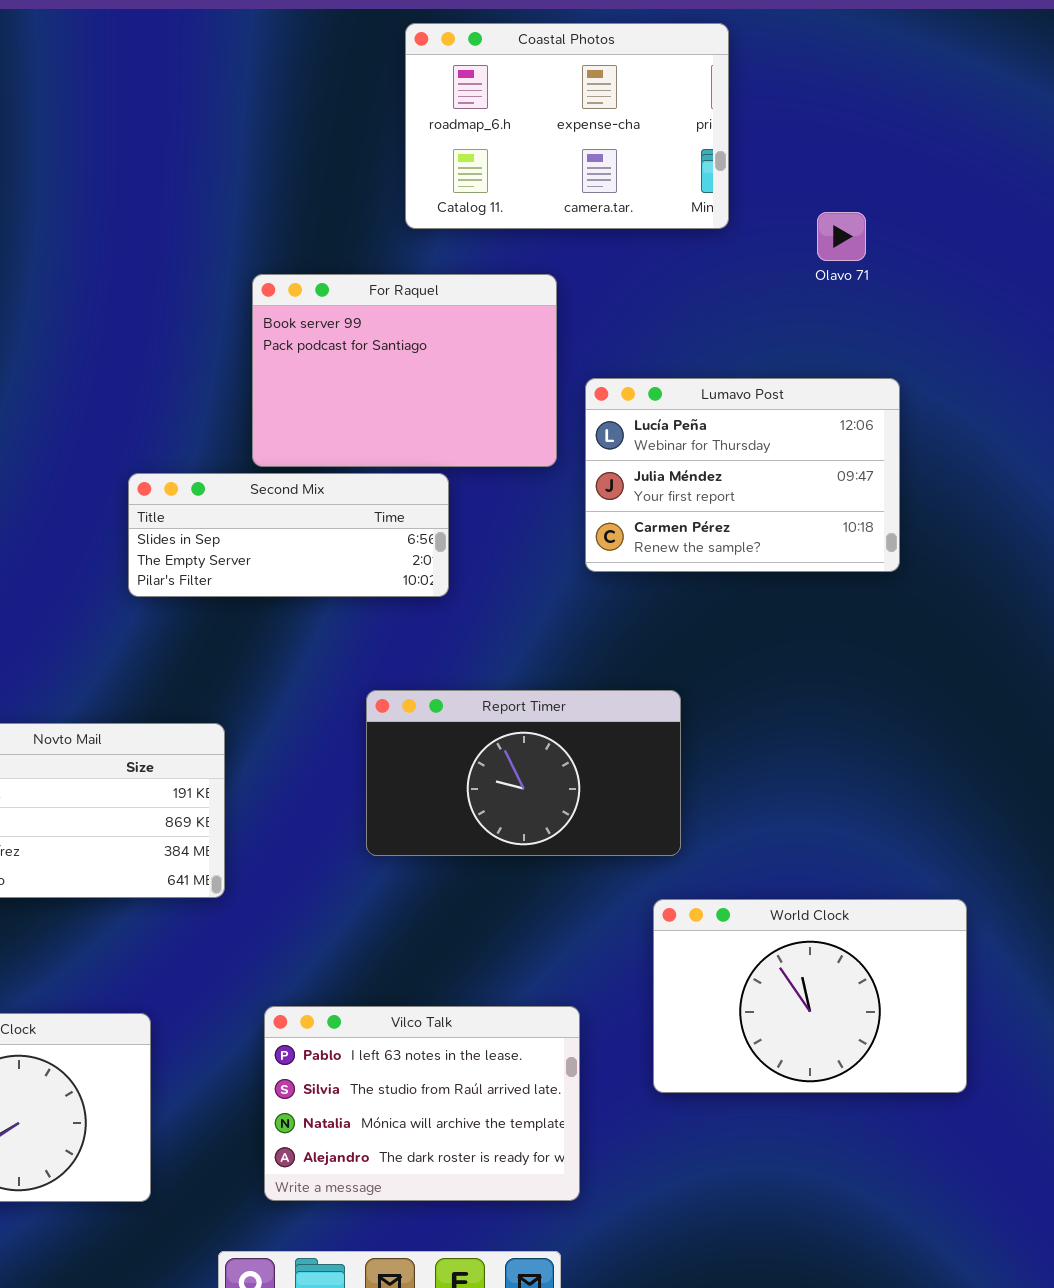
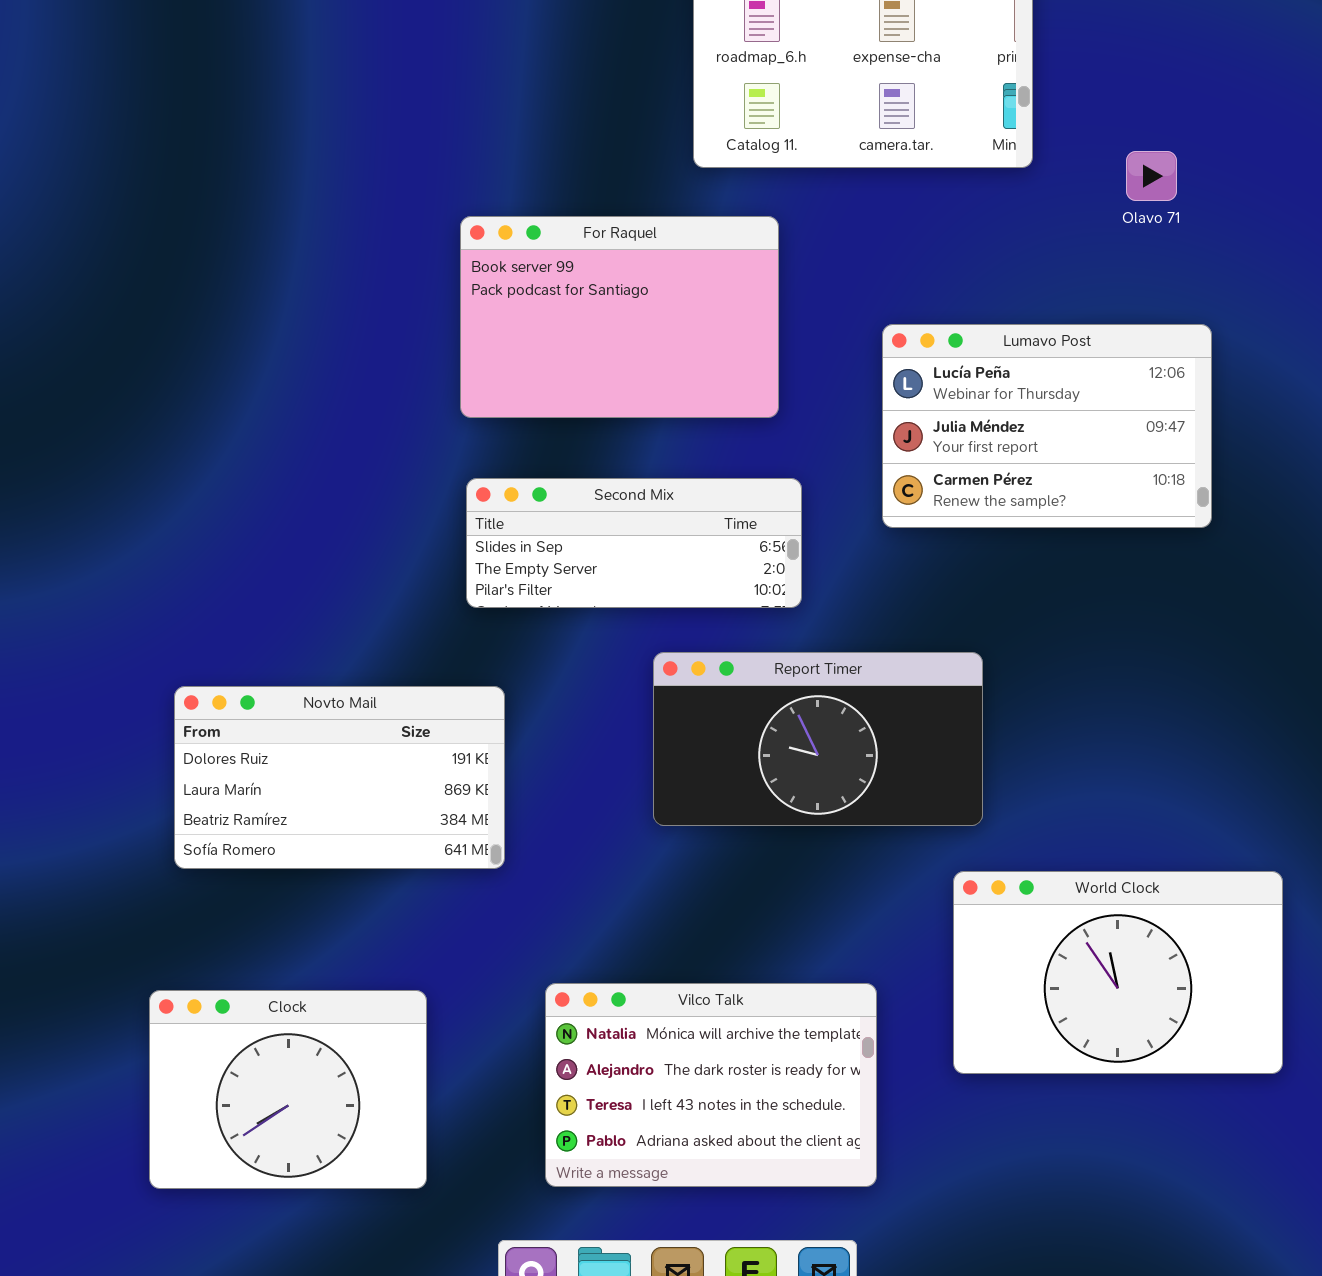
For Raquel: [252,274,557,467] -> [460,216,779,418], moved
Second Mix: [128,473,449,597] -> [466,478,802,608], moved
Vilco Talk: [264,1006,580,1201] -> [545,983,877,1187], scrolled down 2 rows

